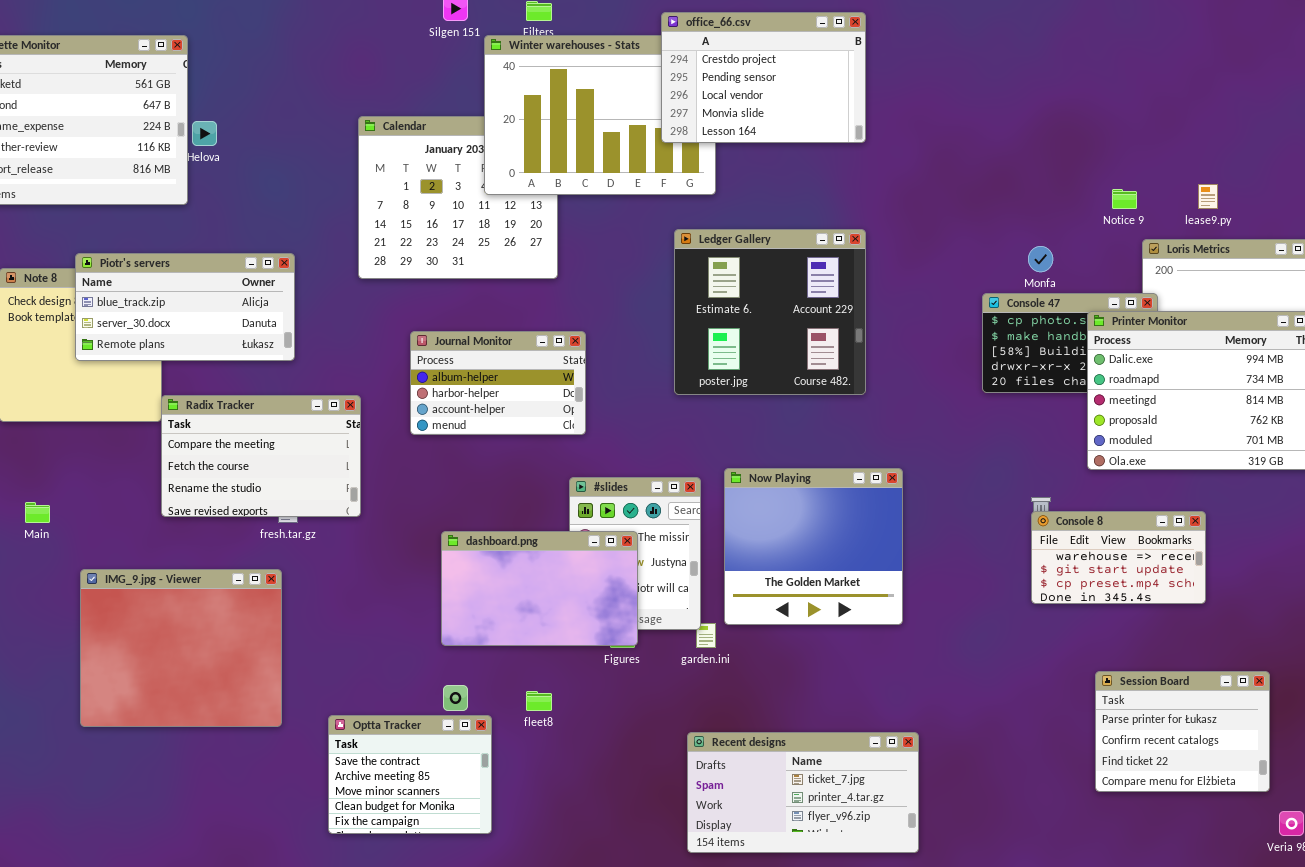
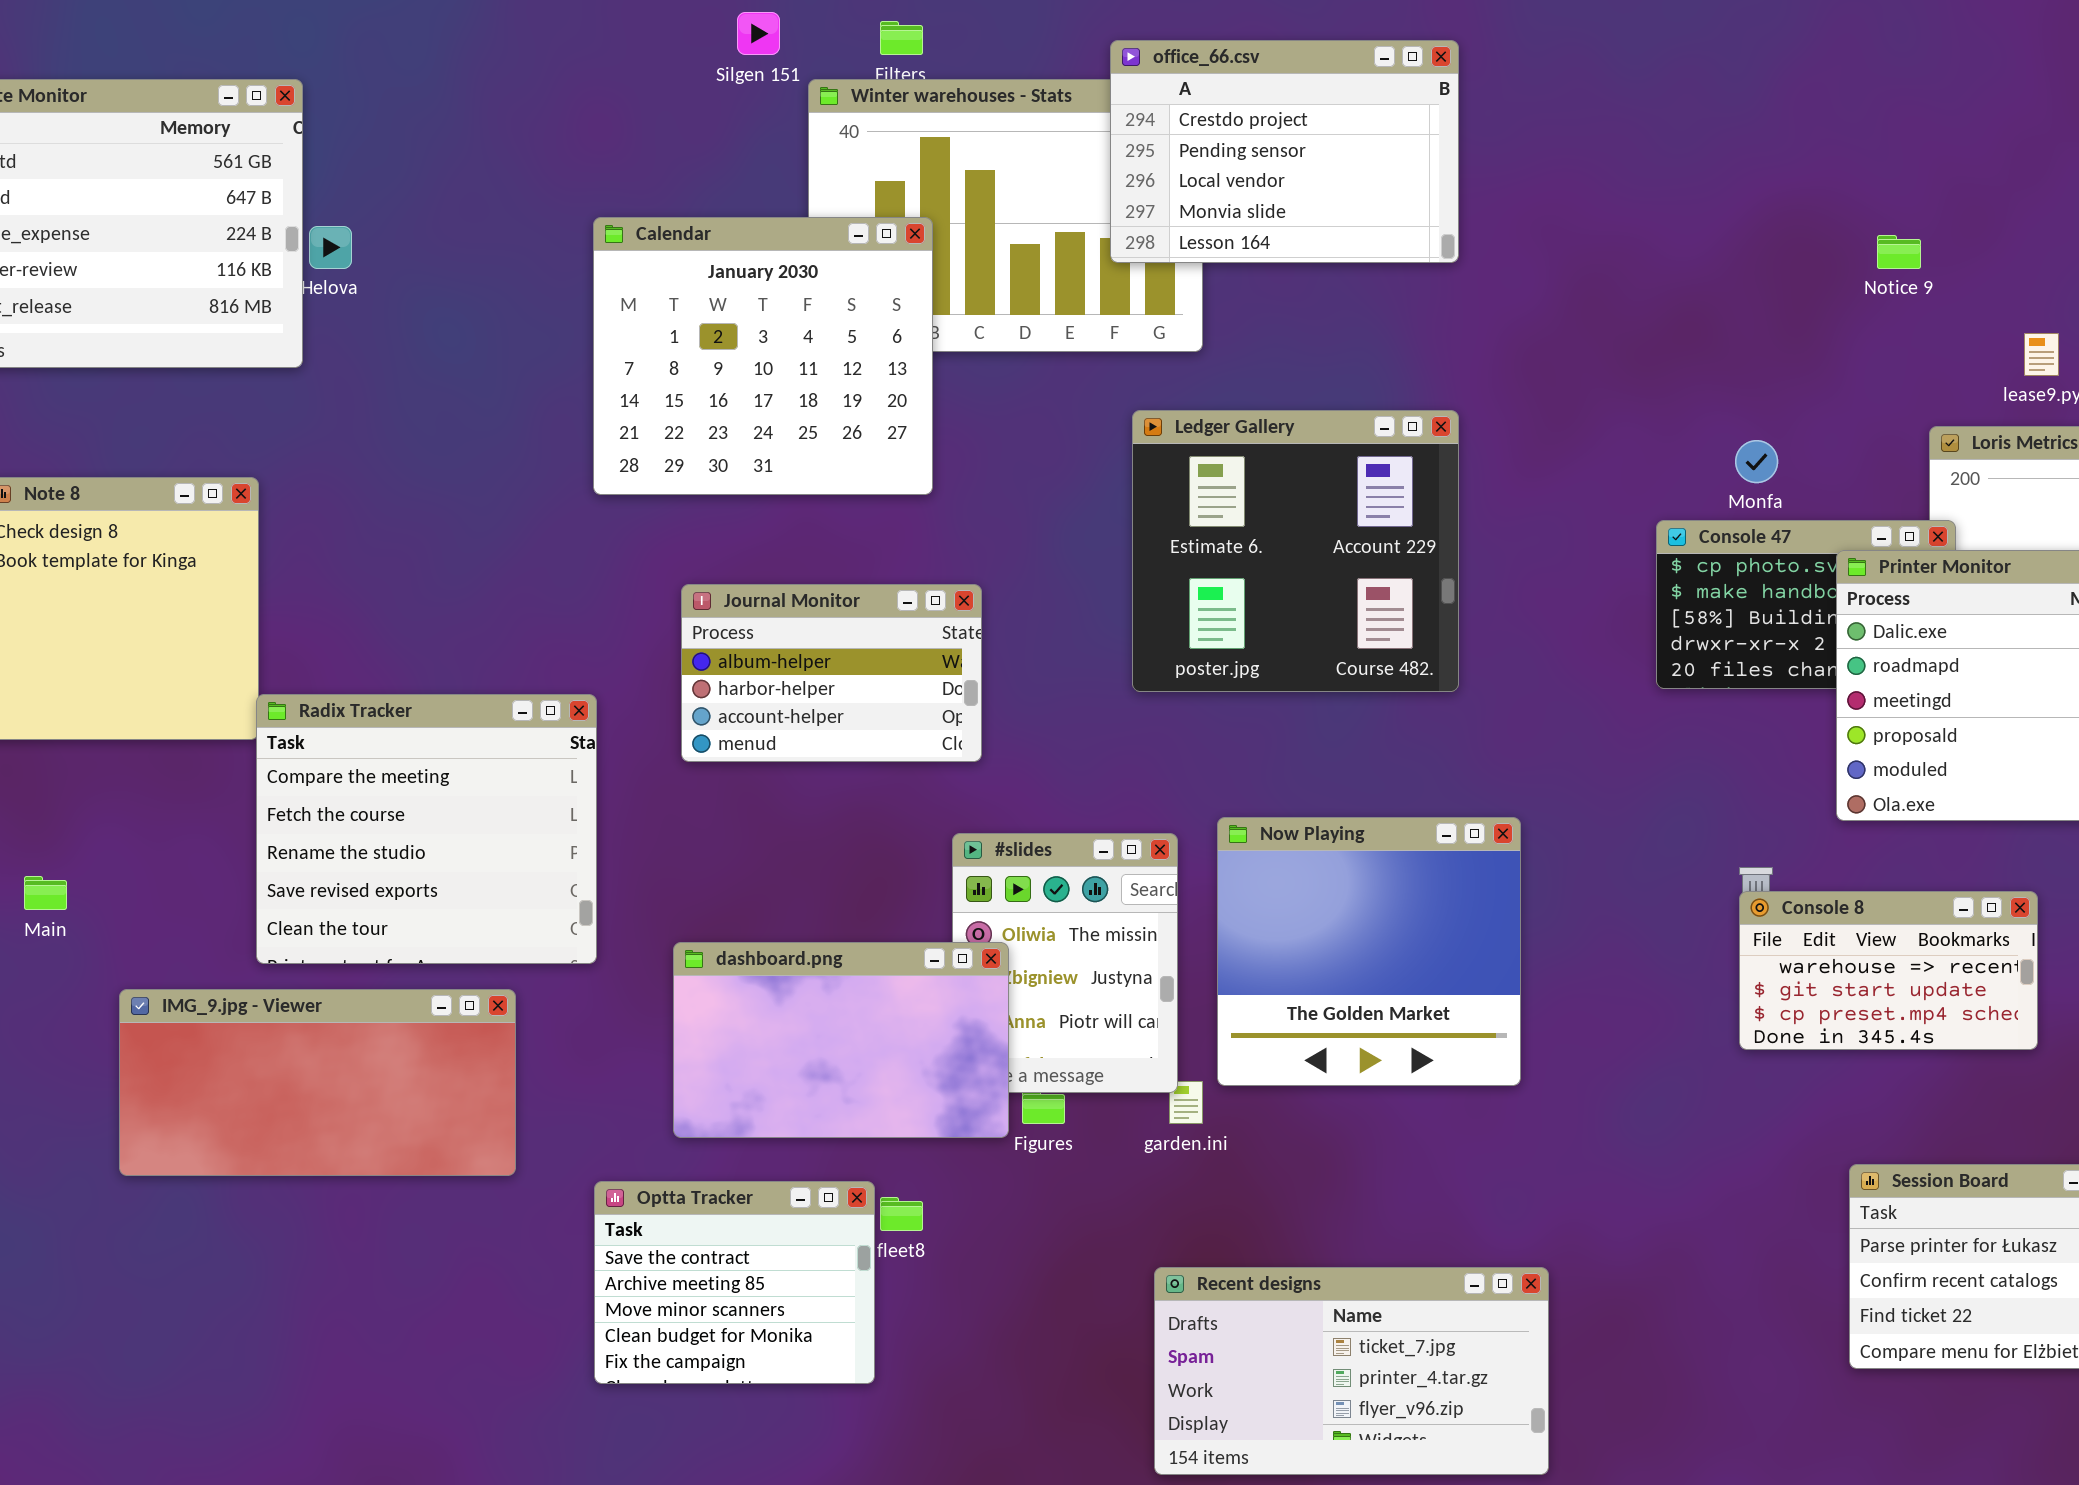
Calendar: [358,116,558,279] -> [593,217,933,495], raised
Notice 9: [1112,189,1137,209] -> [1877,235,1921,269], moved
Piotr's servers: [75,253,295,361] -> none, closed
Radix Tracker: [161,395,361,517] -> [256,694,597,964], resized
dashboard.png: [441,531,638,646] -> [673,942,1009,1138], moved
IMG_9.jpg - Viewer: [80,569,282,727] -> [119,989,516,1176], resized
Optta Tracker: [328,715,492,834] -> [594,1181,875,1384], moved

